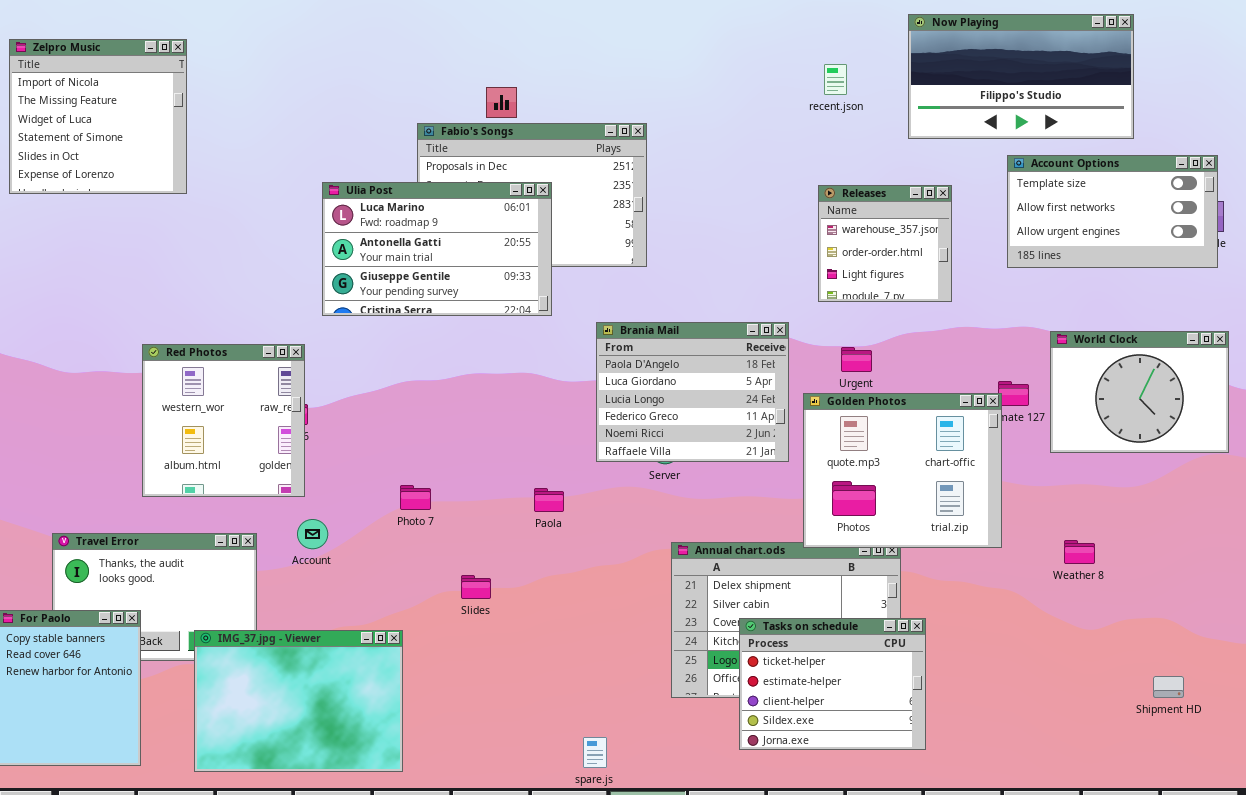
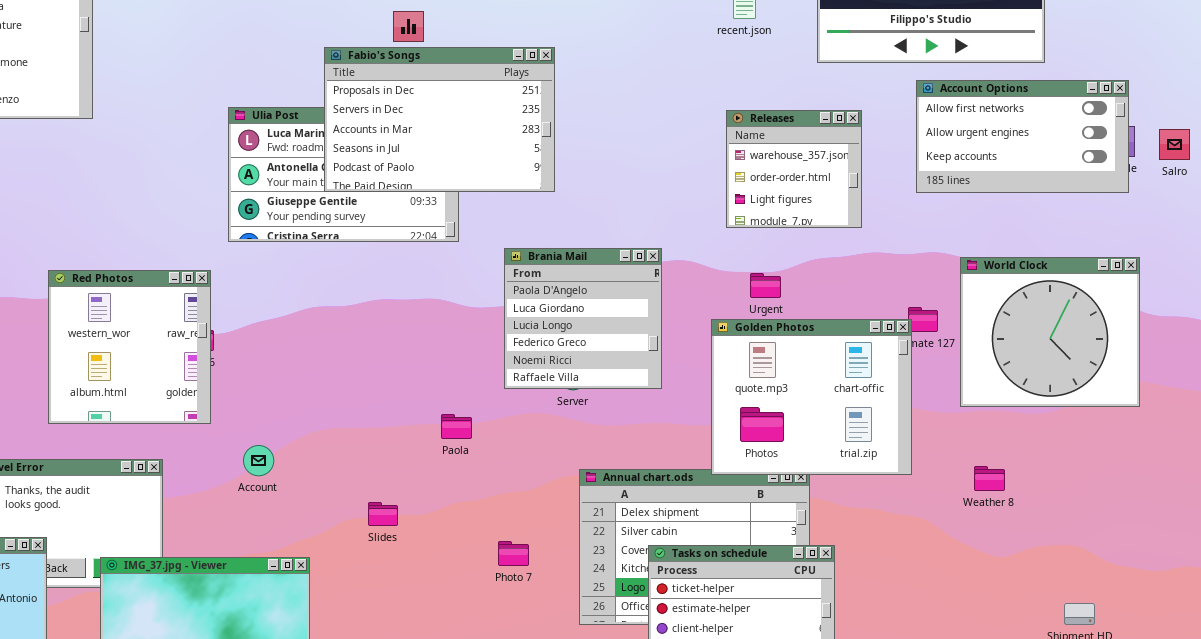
Fabio's Songs: [417,123,647,267] -> [324,47,555,192], raised
Account Options: [1007,155,1218,268] -> [916,80,1129,193], scrolled down 1 row
Brania Mail: [596,322,789,462] -> [504,248,662,389], resized
World Clock: [1050,331,1229,453] -> [960,257,1140,407], resized
Photo 7: [400,485,431,510] -> [498,541,529,566], moved
Account: [297,519,328,549] -> [243,445,274,476], moved

